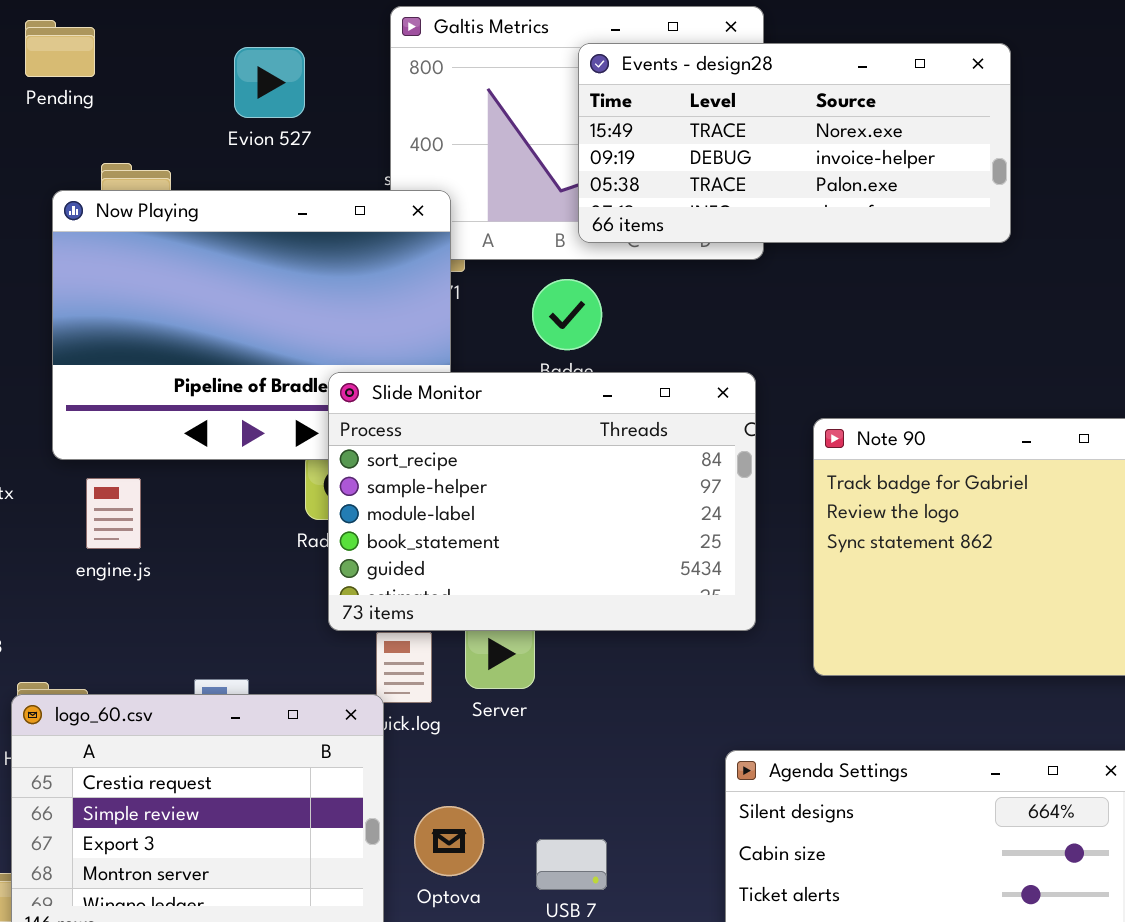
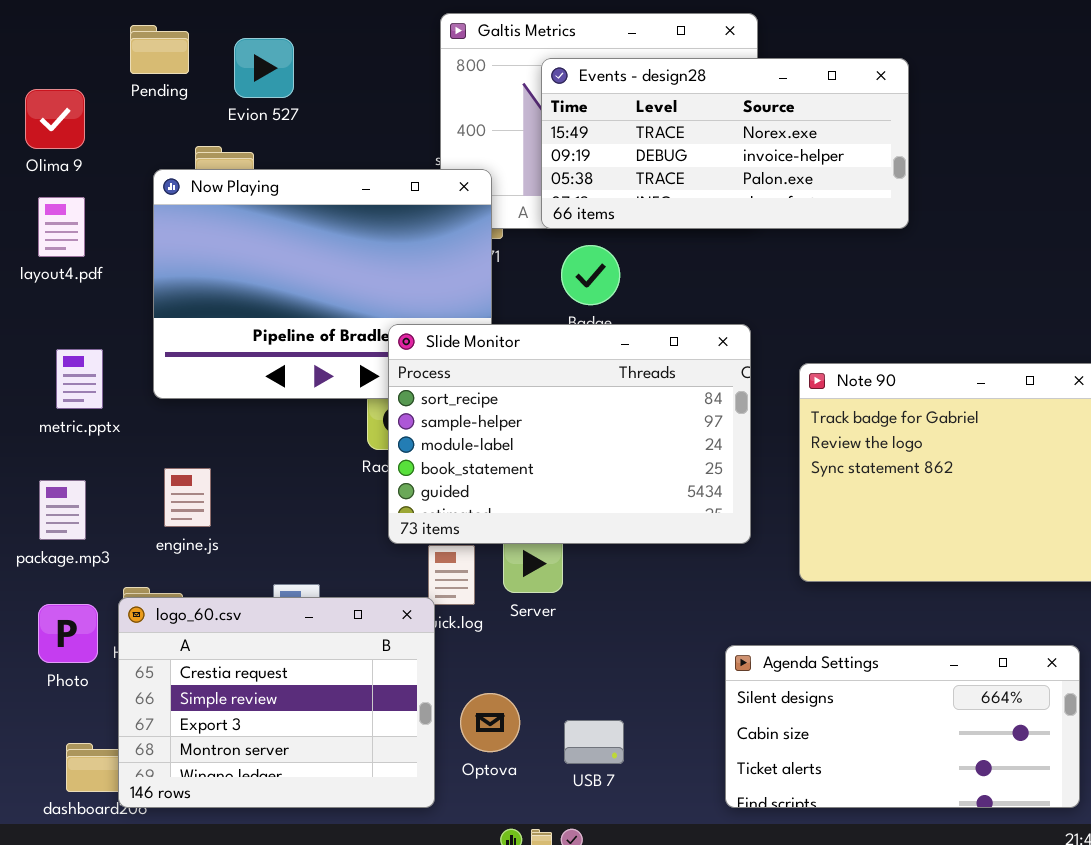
Events - design28: [578,43,1011,243] -> [541,58,909,229], moved
Evion 527: [234,47,305,118] -> [234,38,294,98], moved
engine.js: [86,478,141,549] -> [164,468,211,527], moved

